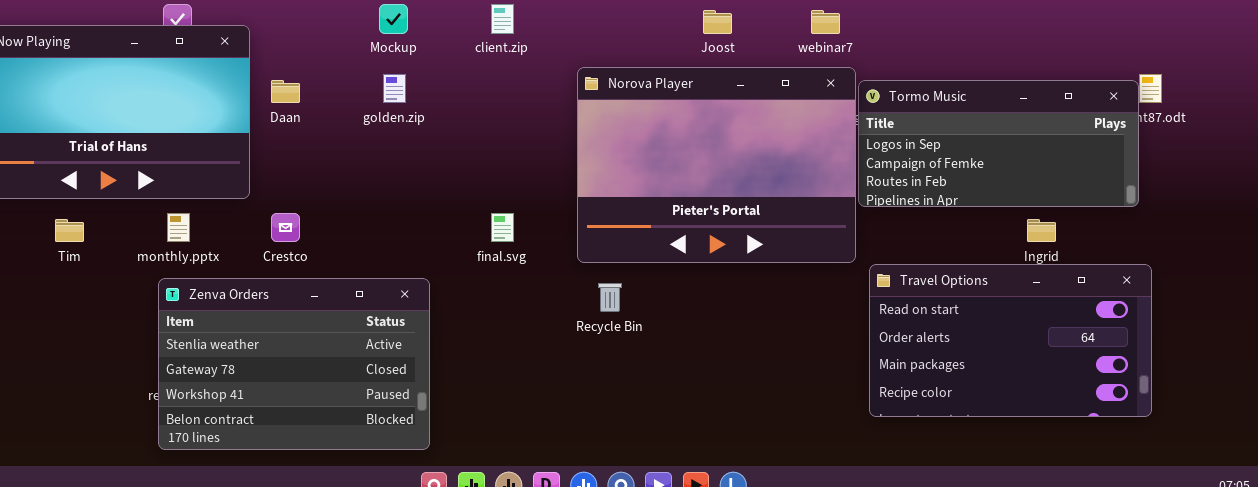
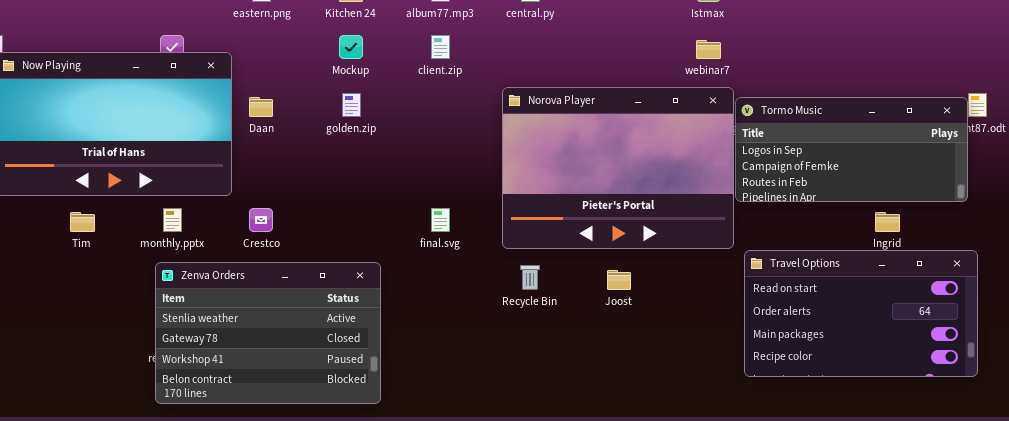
Joost: [703,10,732,34] -> [607,270,631,290], moved

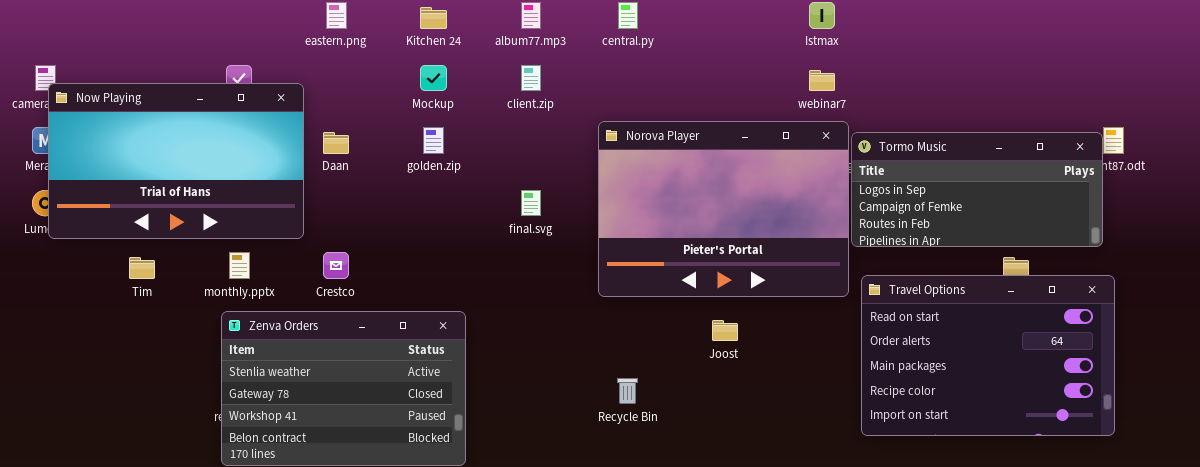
final.svg: [431,208,450,232] -> [521,190,541,216], moved
Travel Options: [744,250,978,377] -> [861,275,1115,436], resized
Recycle Bin: [520,265,540,290] -> [617,378,638,404], moved

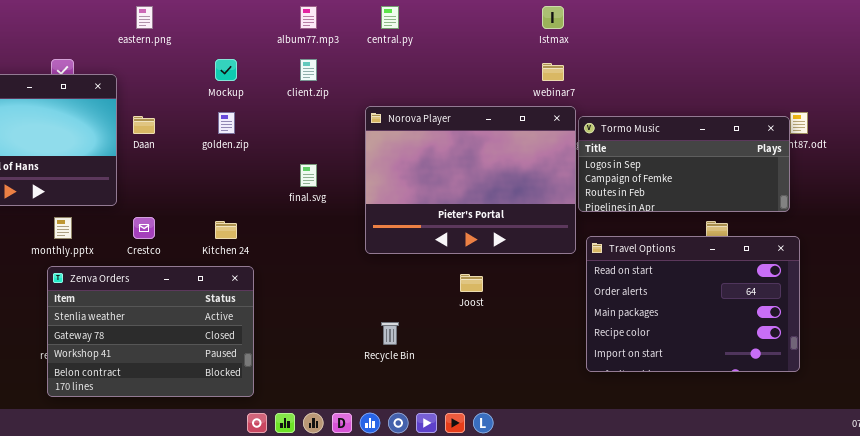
Kitchen 24: [420,7,447,29] -> [215,221,237,239], moved

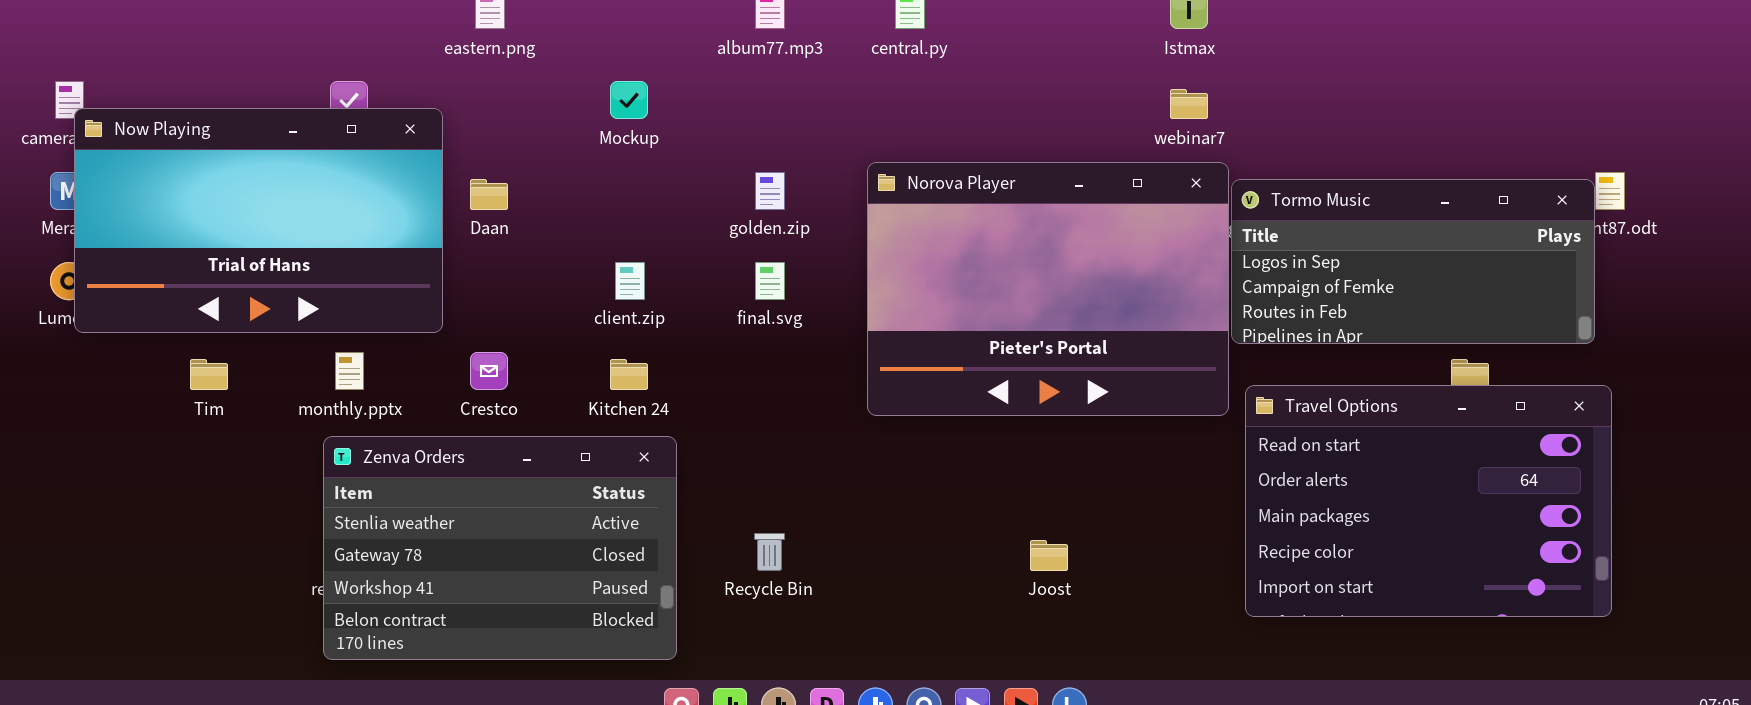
client.zip: [300,59,317,81] -> [615,262,645,300], moved
golden.zip: [218,112,235,134] -> [755,172,785,210], moved
Joost: [460,274,483,292] -> [1030,540,1068,571], moved
Recycle Bin: [381,322,399,345] -> [754,533,785,571], moved

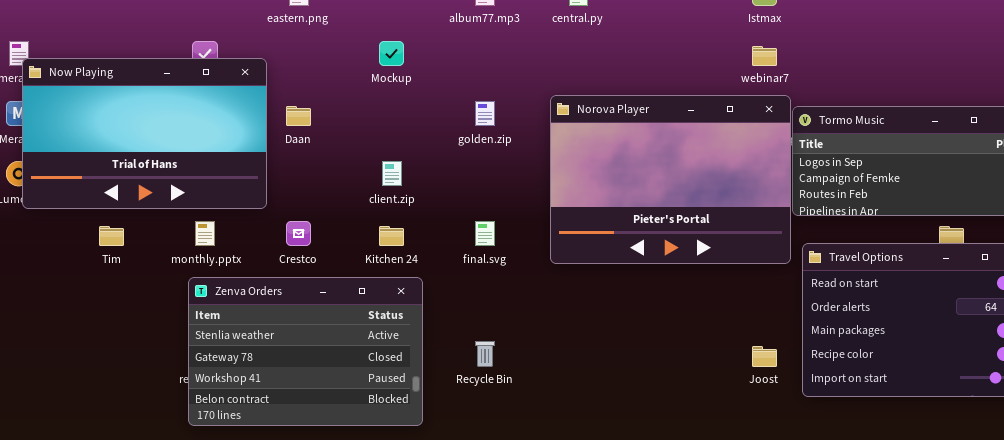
final.svg: [755,262,785,300] -> [475,221,495,246], moved
Joost: [1030,540,1068,571] -> [752,346,777,367], moved

